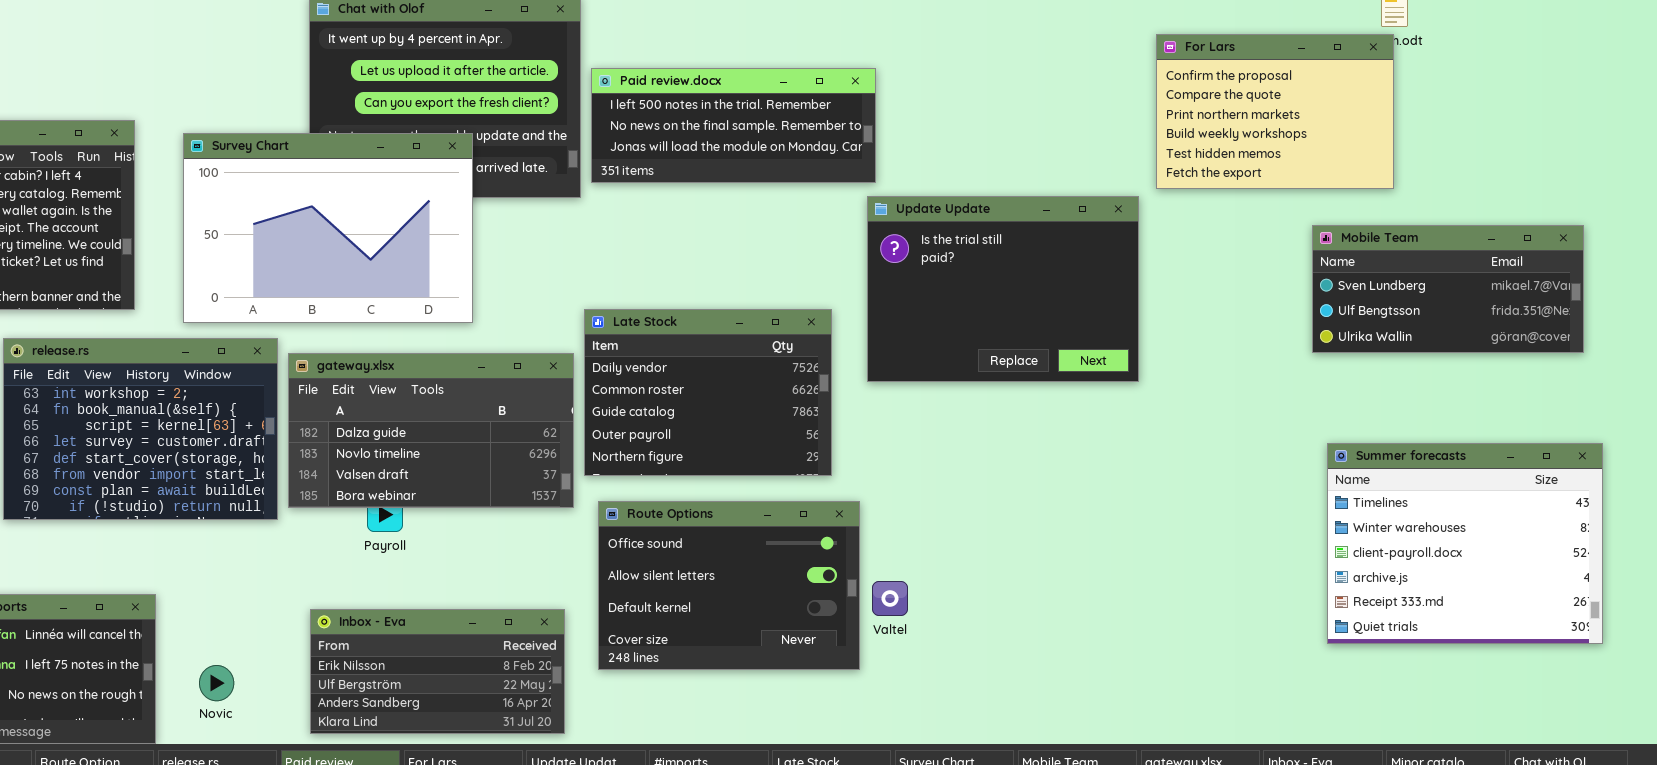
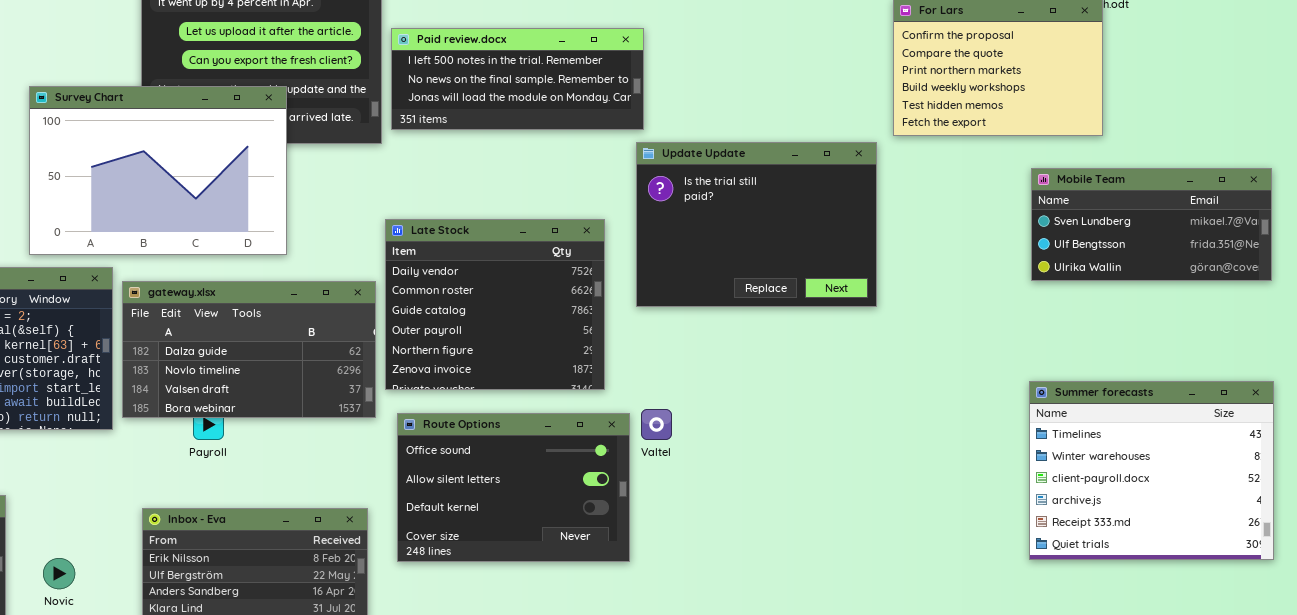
Late Stock: [584,309,832,476] -> [385,219,605,390], resized
Summer forecasts: [1327,443,1603,644] -> [1029,381,1274,560], moved
Valtel: [872,581,908,616] -> [641,409,672,440], moved

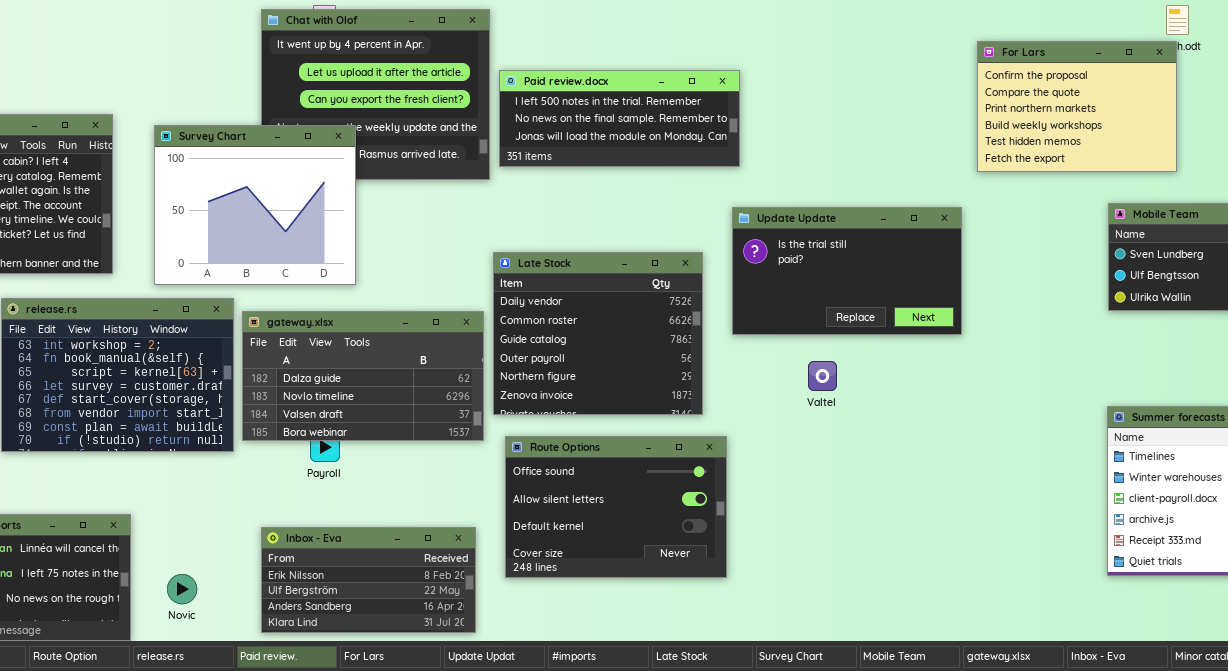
Survey Chart: [29,86,287,255] -> [154,125,356,285], resized
Update Update: [636,142,877,307] -> [732,207,962,335], resized
Valtel: [641,409,672,440] -> [808,361,837,391], moved

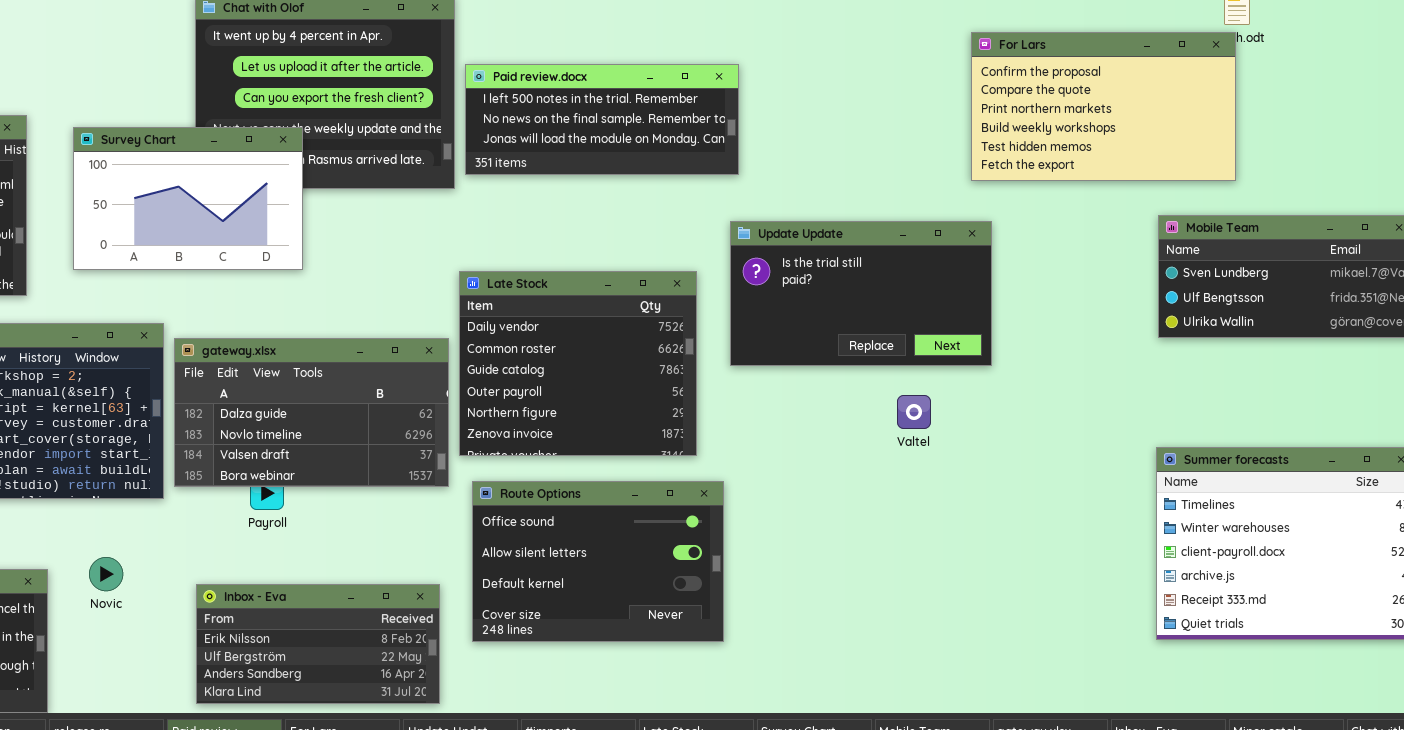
For Lars: [977,41,1177,172] -> [971,32,1236,181], resized
Survey Chart: [154,125,356,285] -> [73,127,303,270], resized
Valtel: [808,361,837,391] -> [897,395,931,429], moved
Novic: [167,574,197,604] -> [89,557,123,591], moved

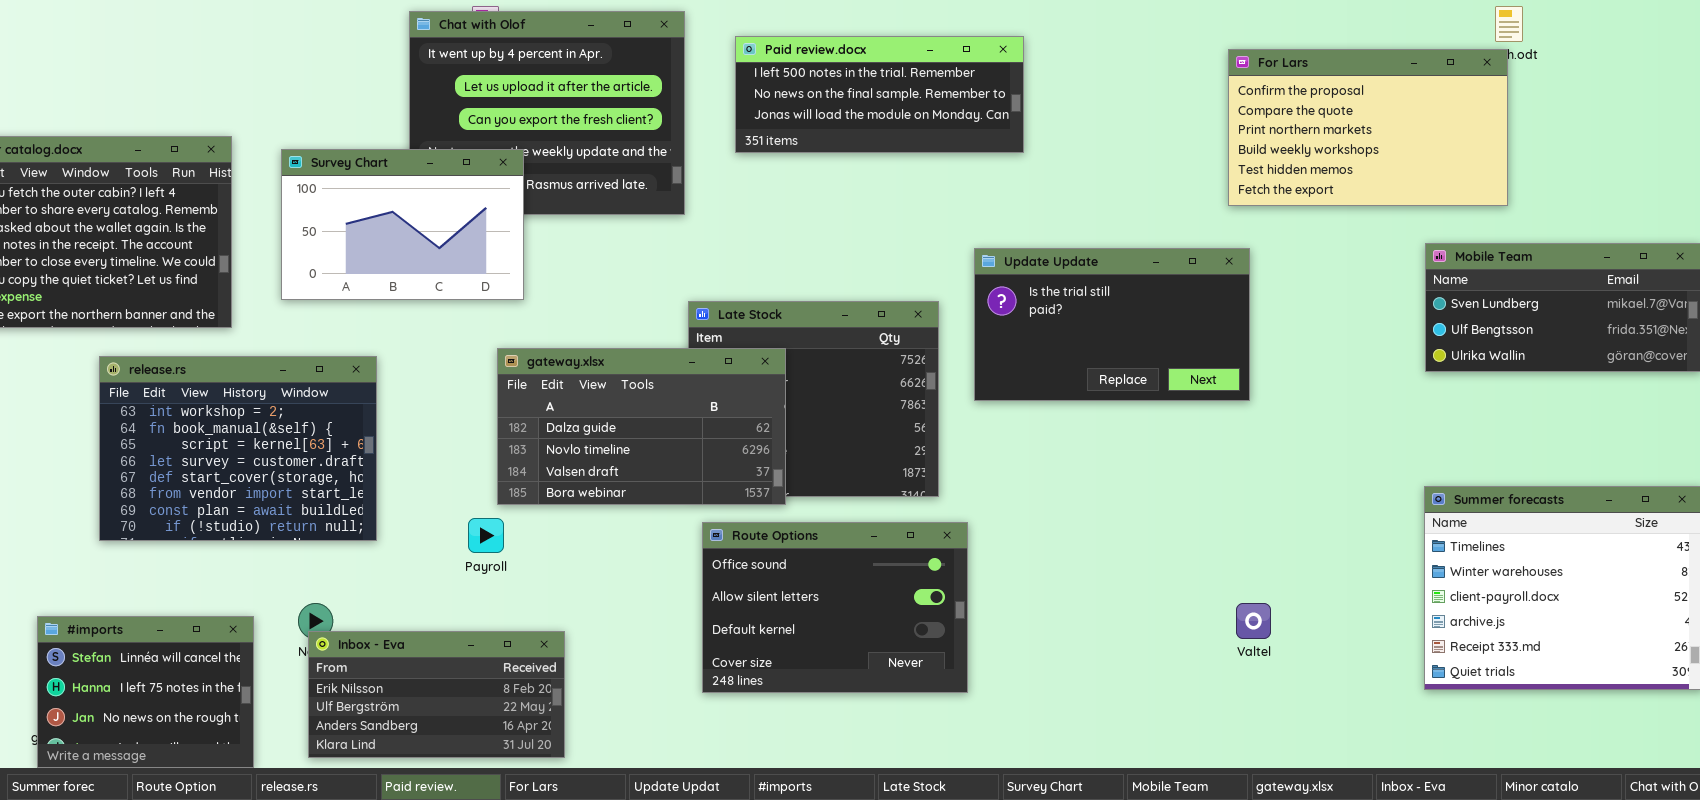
Paid review.docx: [465,64,739,175] -> [735,36,1024,153], moved
gateway.xlsx: [174,338,449,487] -> [497,348,786,505], moved
Valtel: [897,395,931,429] -> [1236,603,1271,639], moved
Inbox - Eva: [196,584,440,704] -> [308,631,565,758], moved

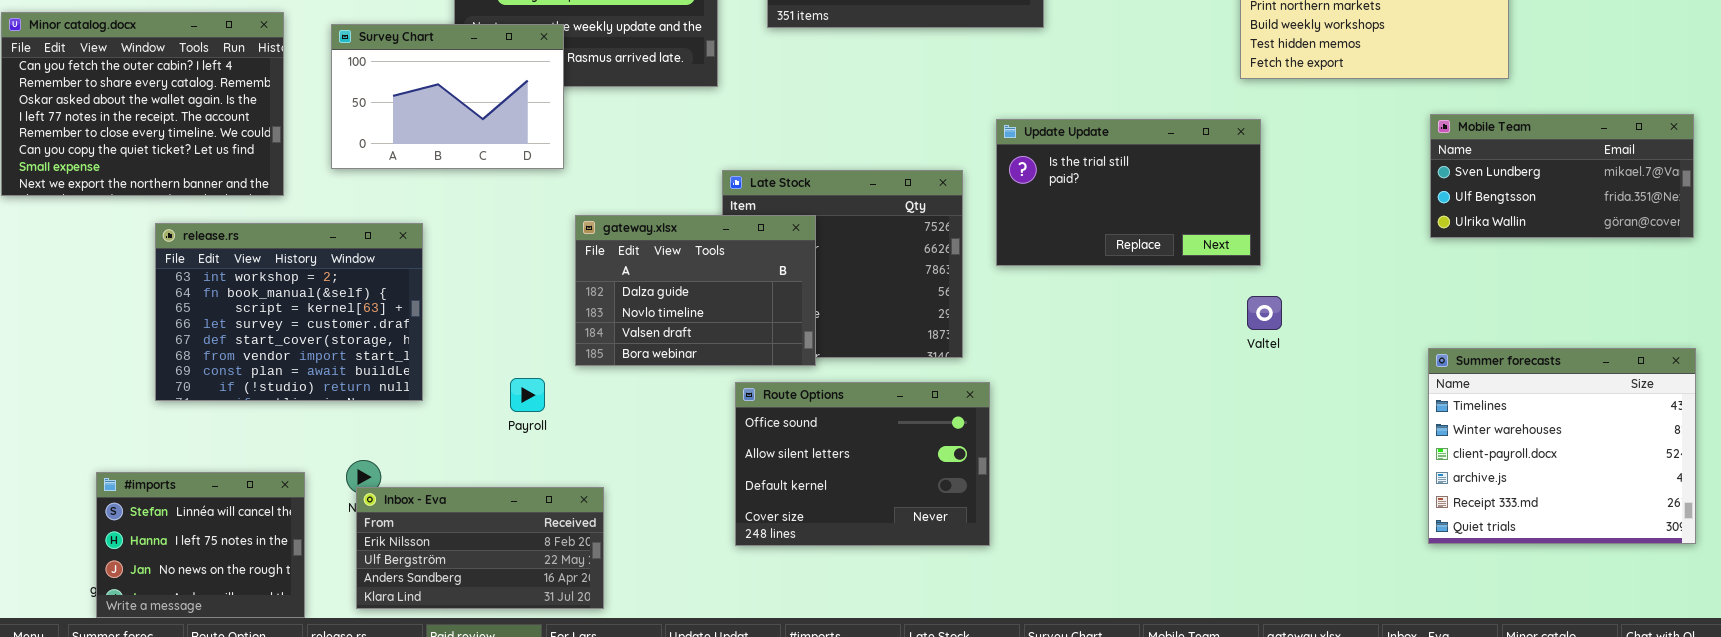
gateway.xlsx: [497,348,786,505] -> [575,215,816,366], resized
Valtel: [1236,603,1271,639] -> [1247,296,1282,330], moved

